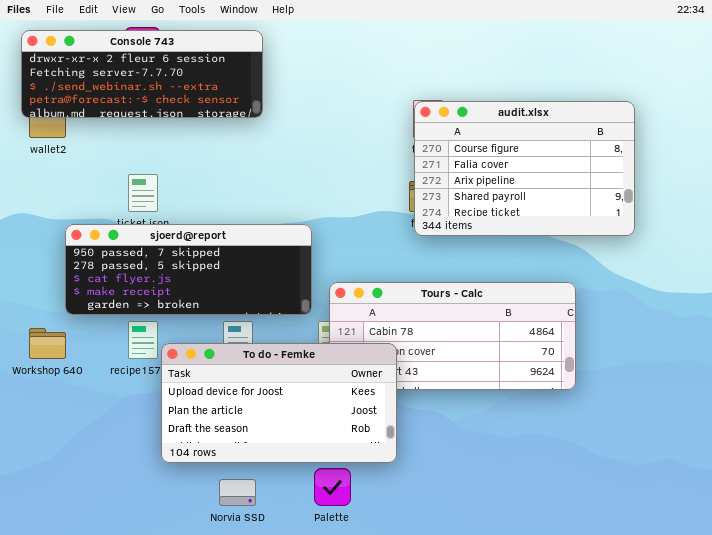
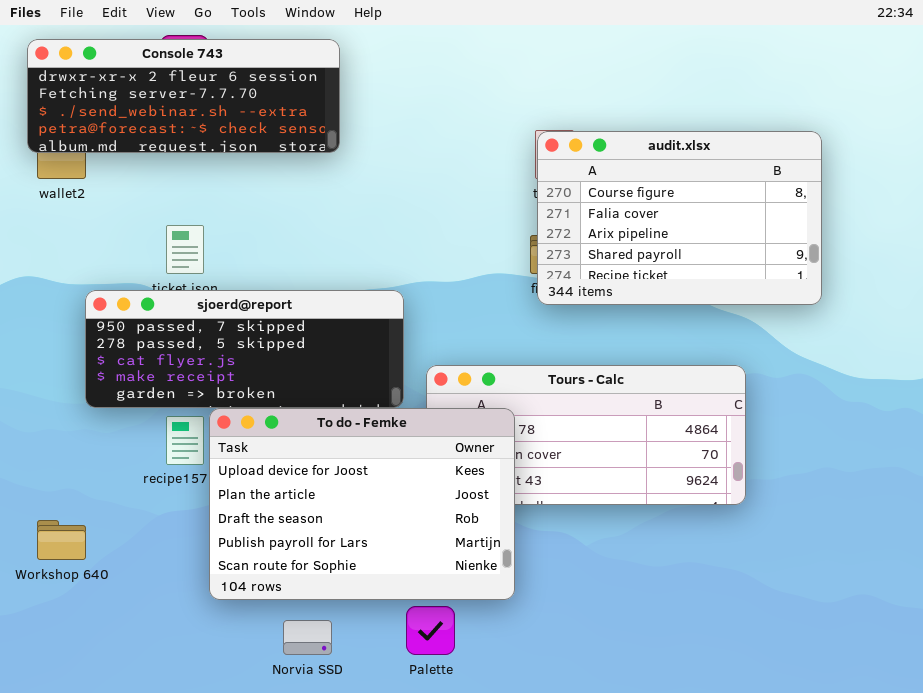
Workshop 640: [29,328,66,359] -> [37,520,86,560], moved
To do - Femke: [161,343,397,463] -> [209,408,515,600], resized

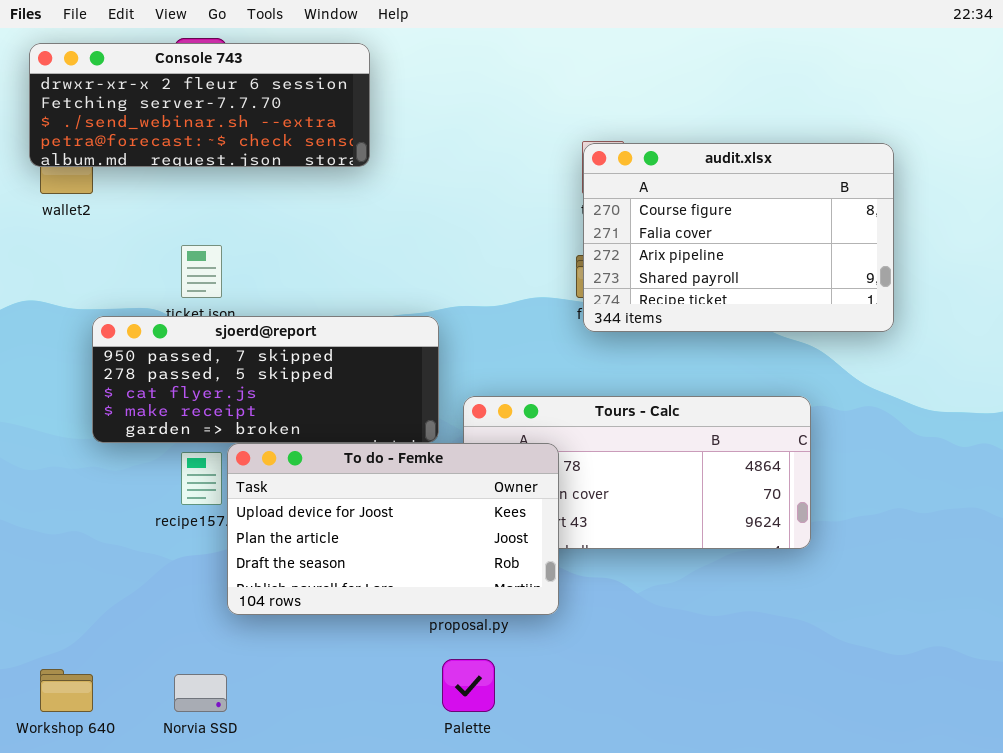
To do - Femke: [209,408,515,600] -> [227,443,559,615], resized
Workshop 640: [37,520,86,560] -> [40,669,93,712], moved
Norvia SSD: [283,620,332,655] -> [174,674,227,712], moved

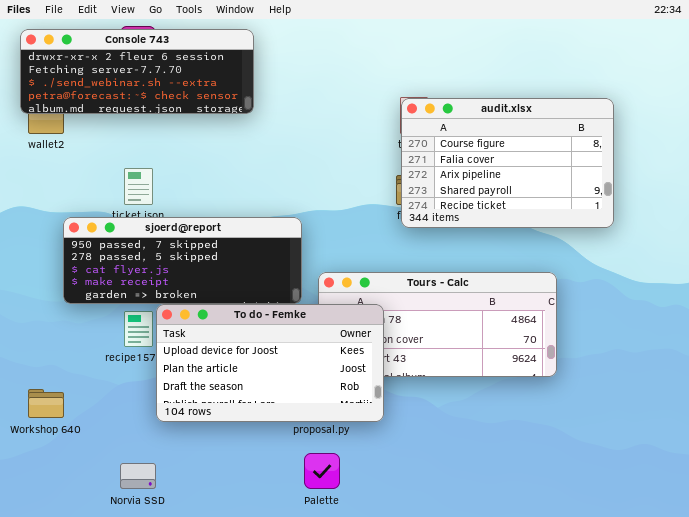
Workshop 640: [40,669,93,712] -> [28,389,64,418], moved

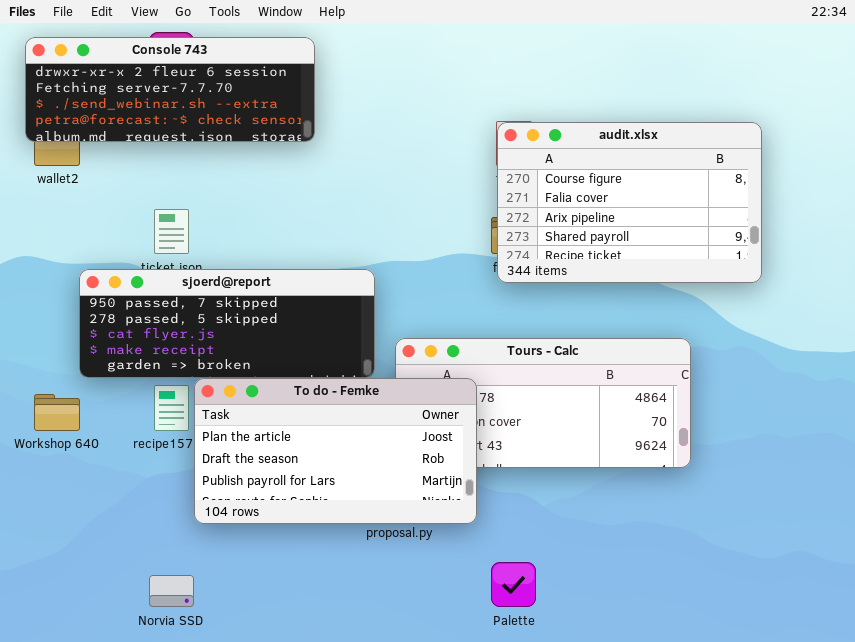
To do - Femke: [156,304,384,422] -> [194,378,477,524], scrolled down 1 row
Workshop 640: [28,389,64,418] -> [34,394,80,431], moved
Palette: [304,453,340,489] -> [491,562,536,607], moved

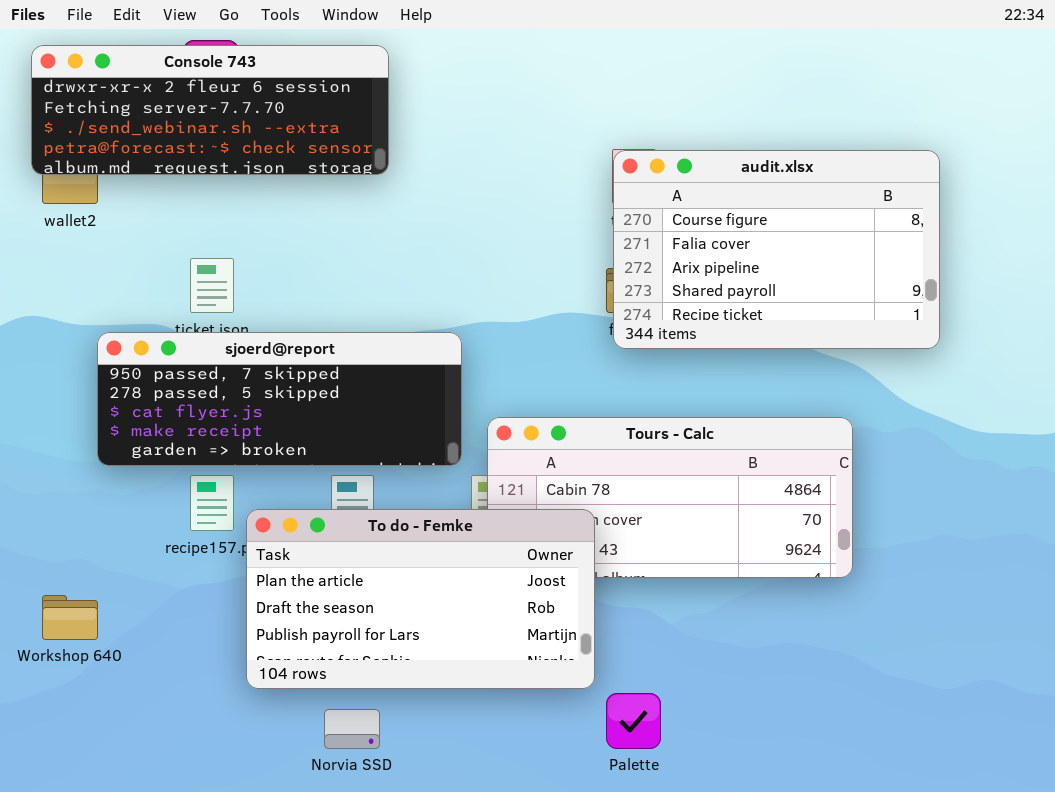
To do - Femke: [194,378,477,524] -> [246,509,595,689], moved
Workshop 640: [34,394,80,431] -> [42,595,98,640], moved
Norvia SSD: [149,575,194,607] -> [324,709,380,749], moved

